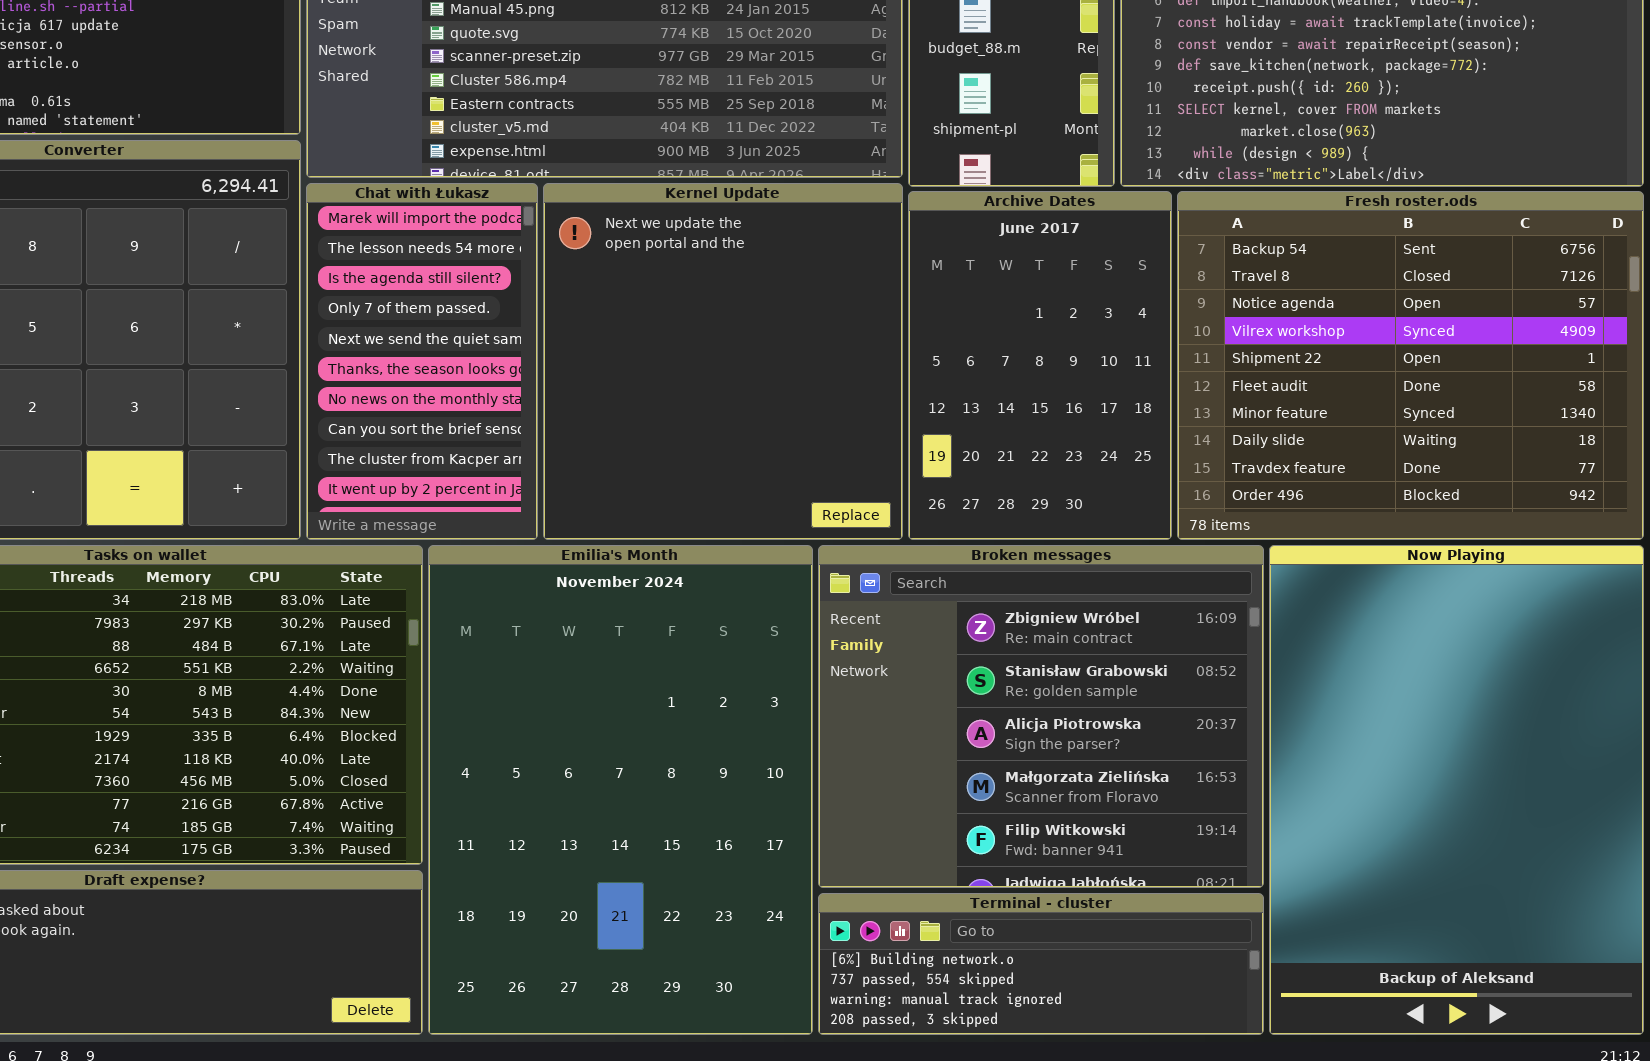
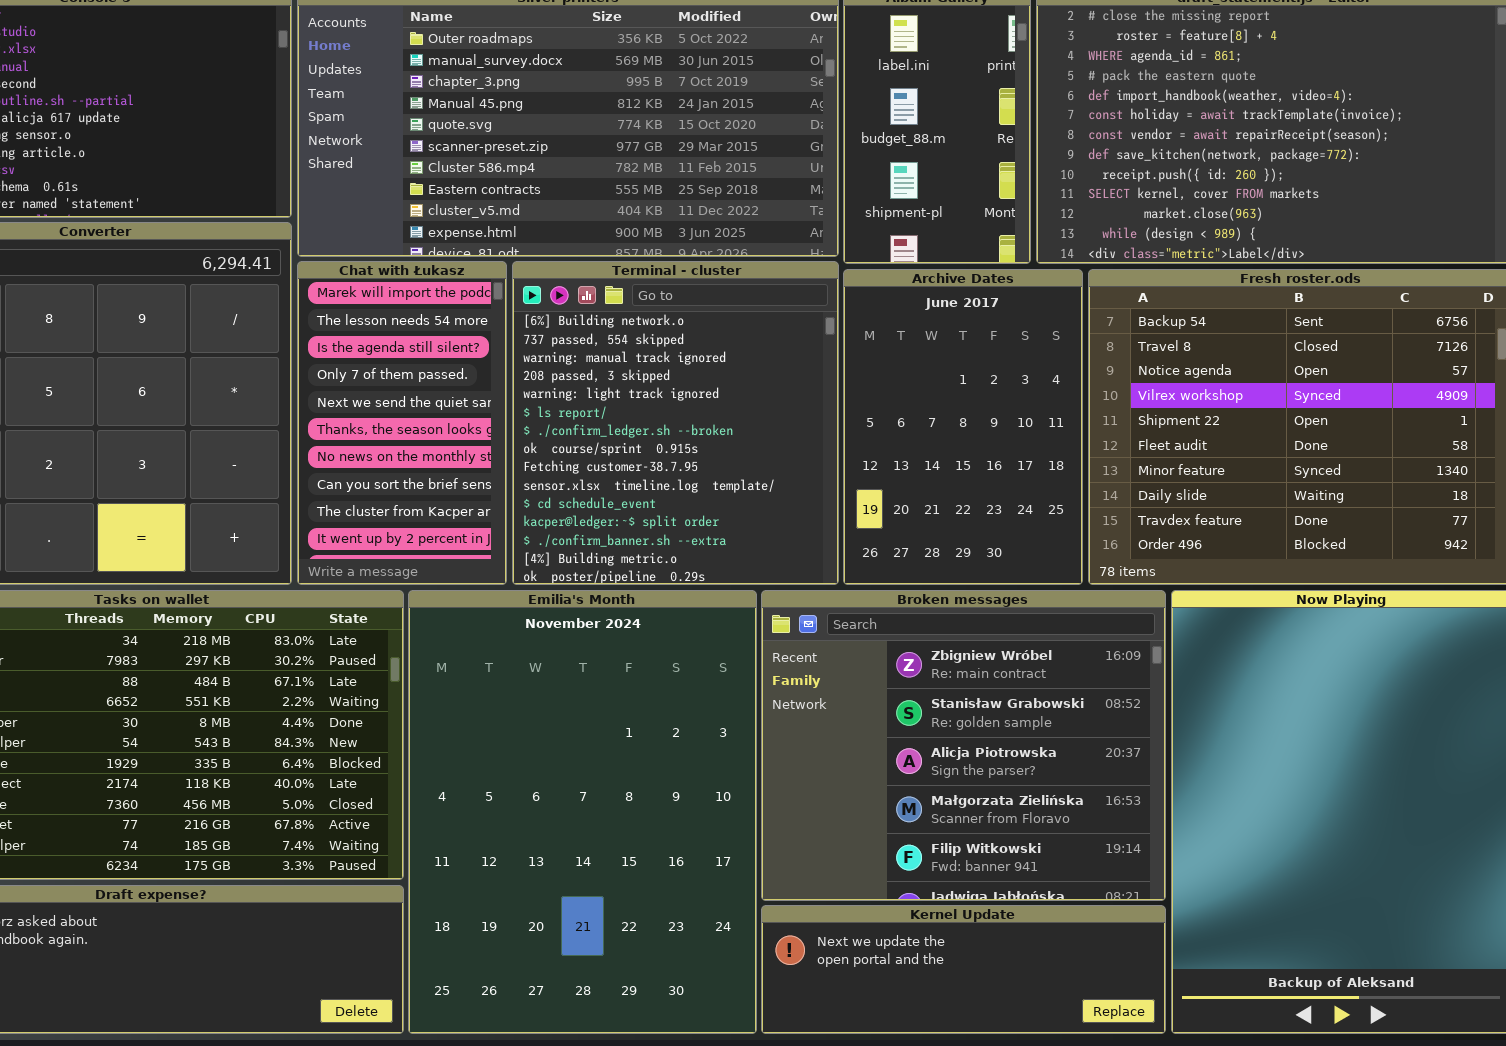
Kernel Update: [543,183,903,540] -> [761,905,1166,1034], moved, resized
Terminal - cluster: [818,893,1264,1035] -> [512,261,839,585], moved, resized

